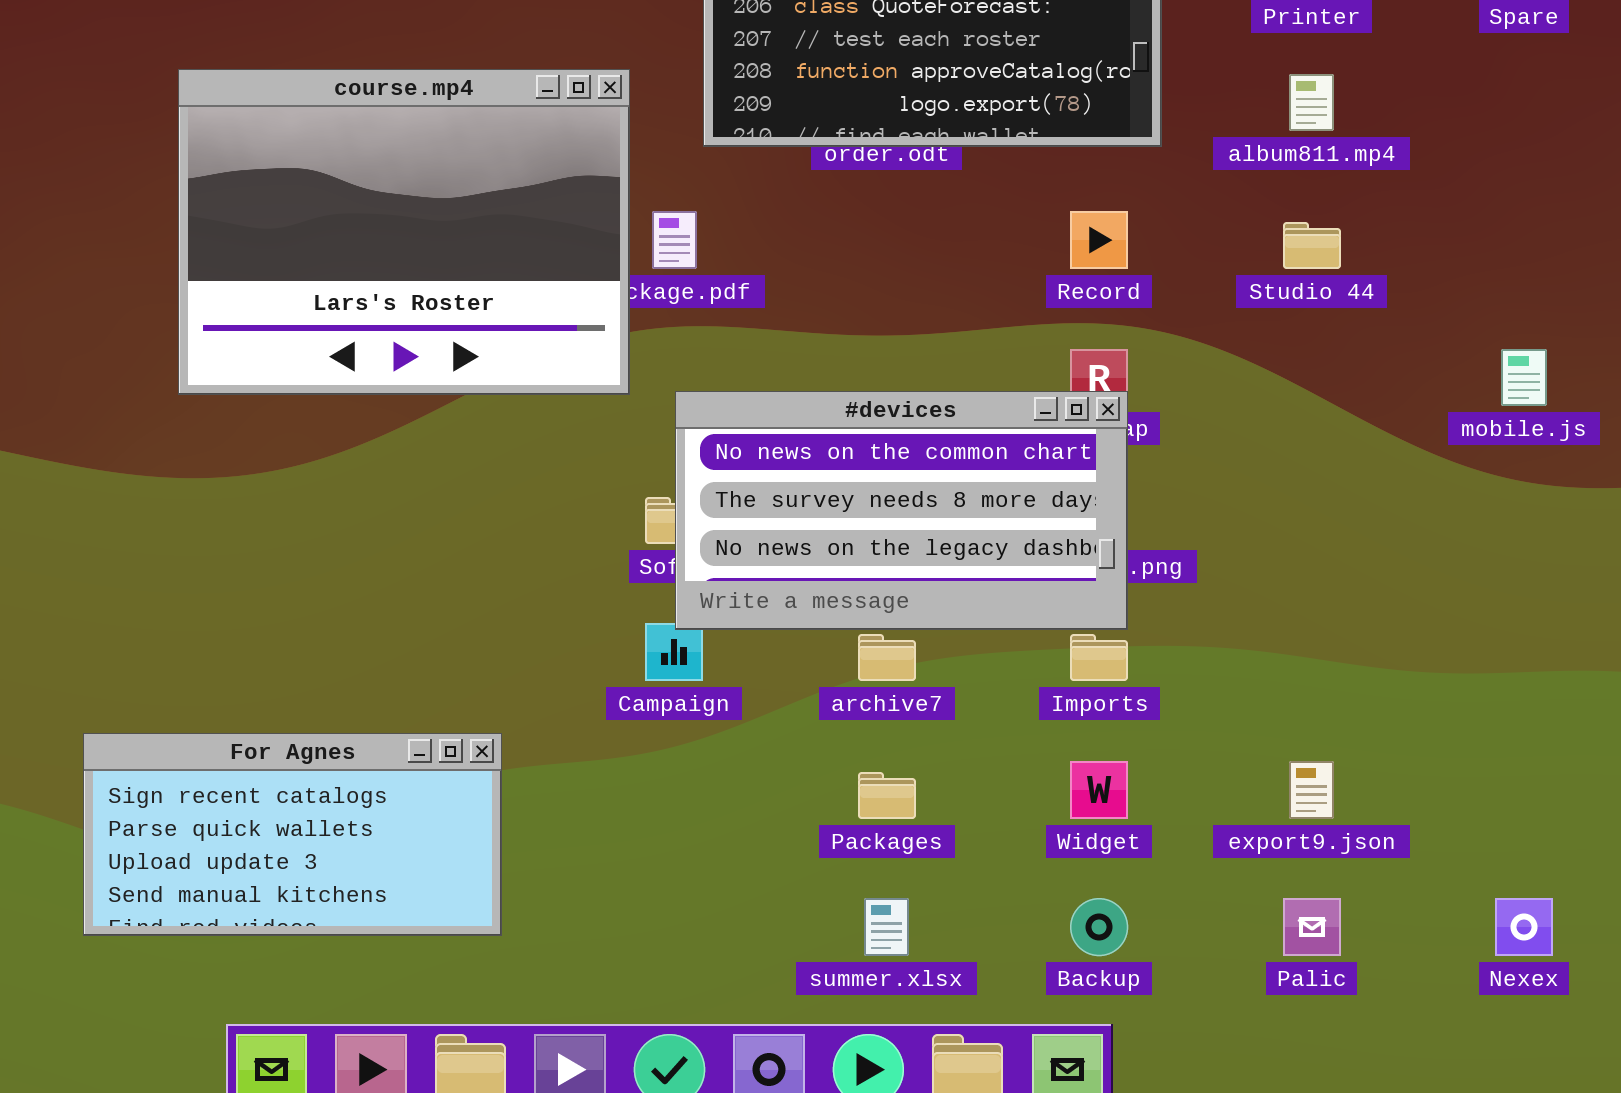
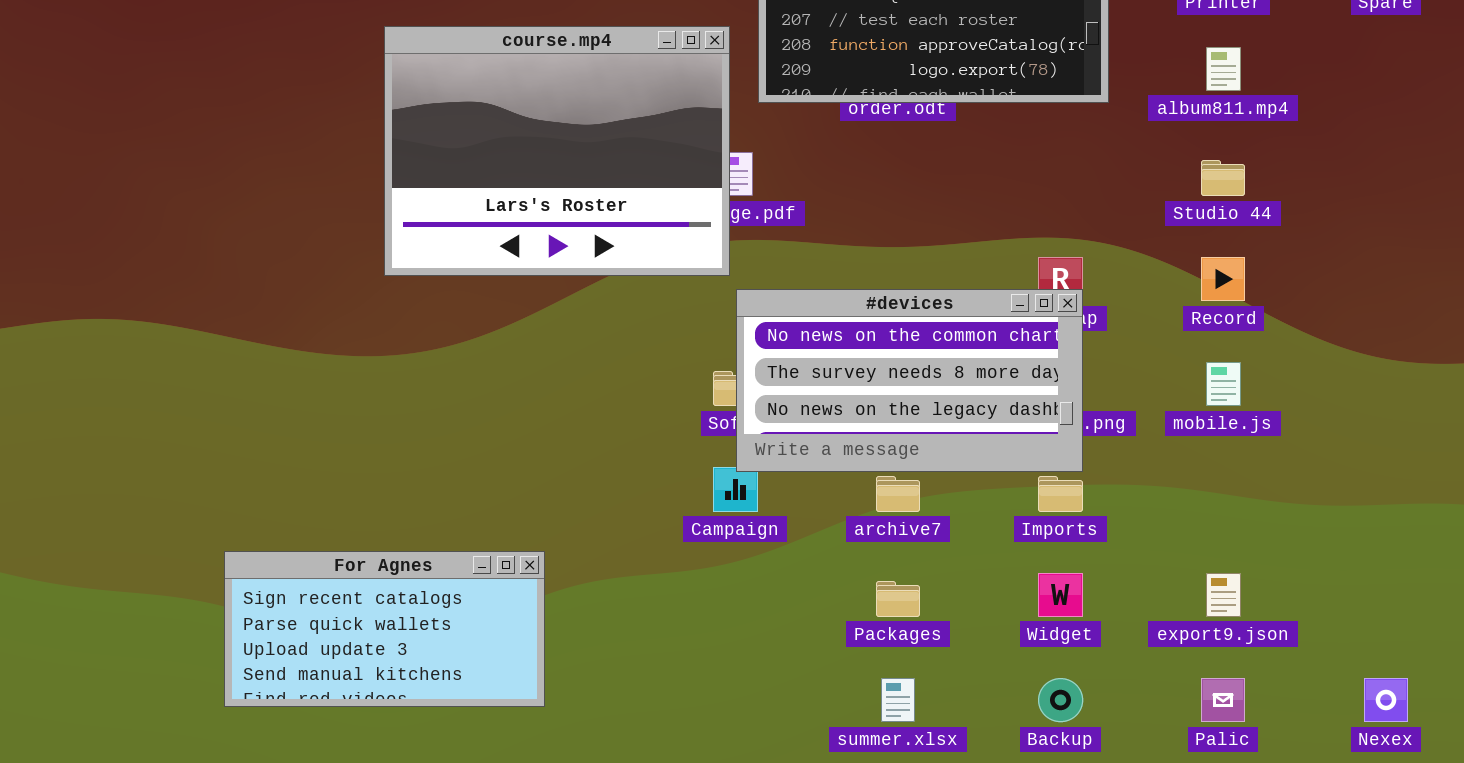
course.mp4: [178,69,630,395] -> [384,26,730,276], moved
Record: [1070,211,1128,269] -> [1201,257,1245,301], moved
mobile.js: [1501,349,1547,406] -> [1206,362,1241,406], moved
For Agnes: [83,733,502,936] -> [224,551,545,707], moved

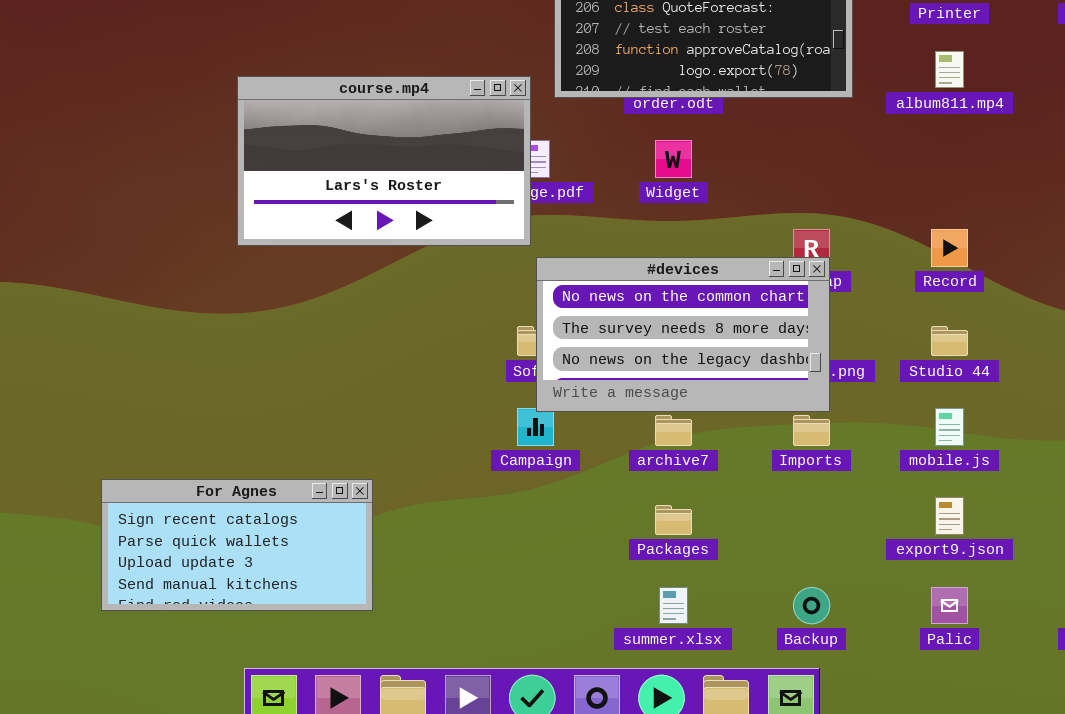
course.mp4: [384,26,730,276] -> [237,76,531,246], resized
Studio 44: [1201,160,1245,196] -> [931,326,968,356], moved
mobile.js: [1206,362,1241,406] -> [935,408,964,446], moved
Widget: [1038,573,1083,617] -> [655,140,692,178], moved

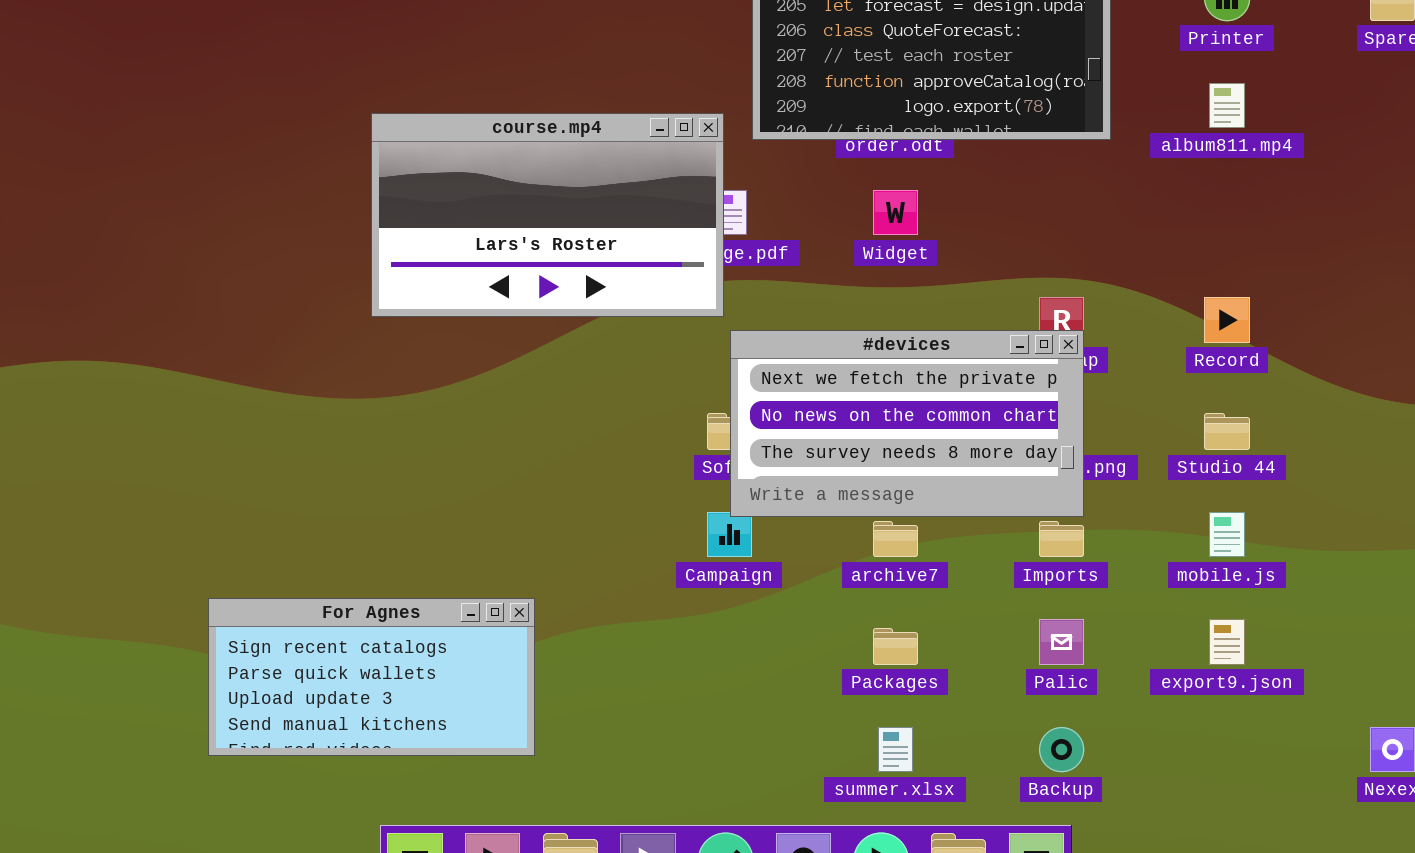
#devices: [536,257,830,412] -> [730,330,1084,517], scrolled up 1 row
Palic: [931,587,968,624] -> [1039,619,1084,665], moved

